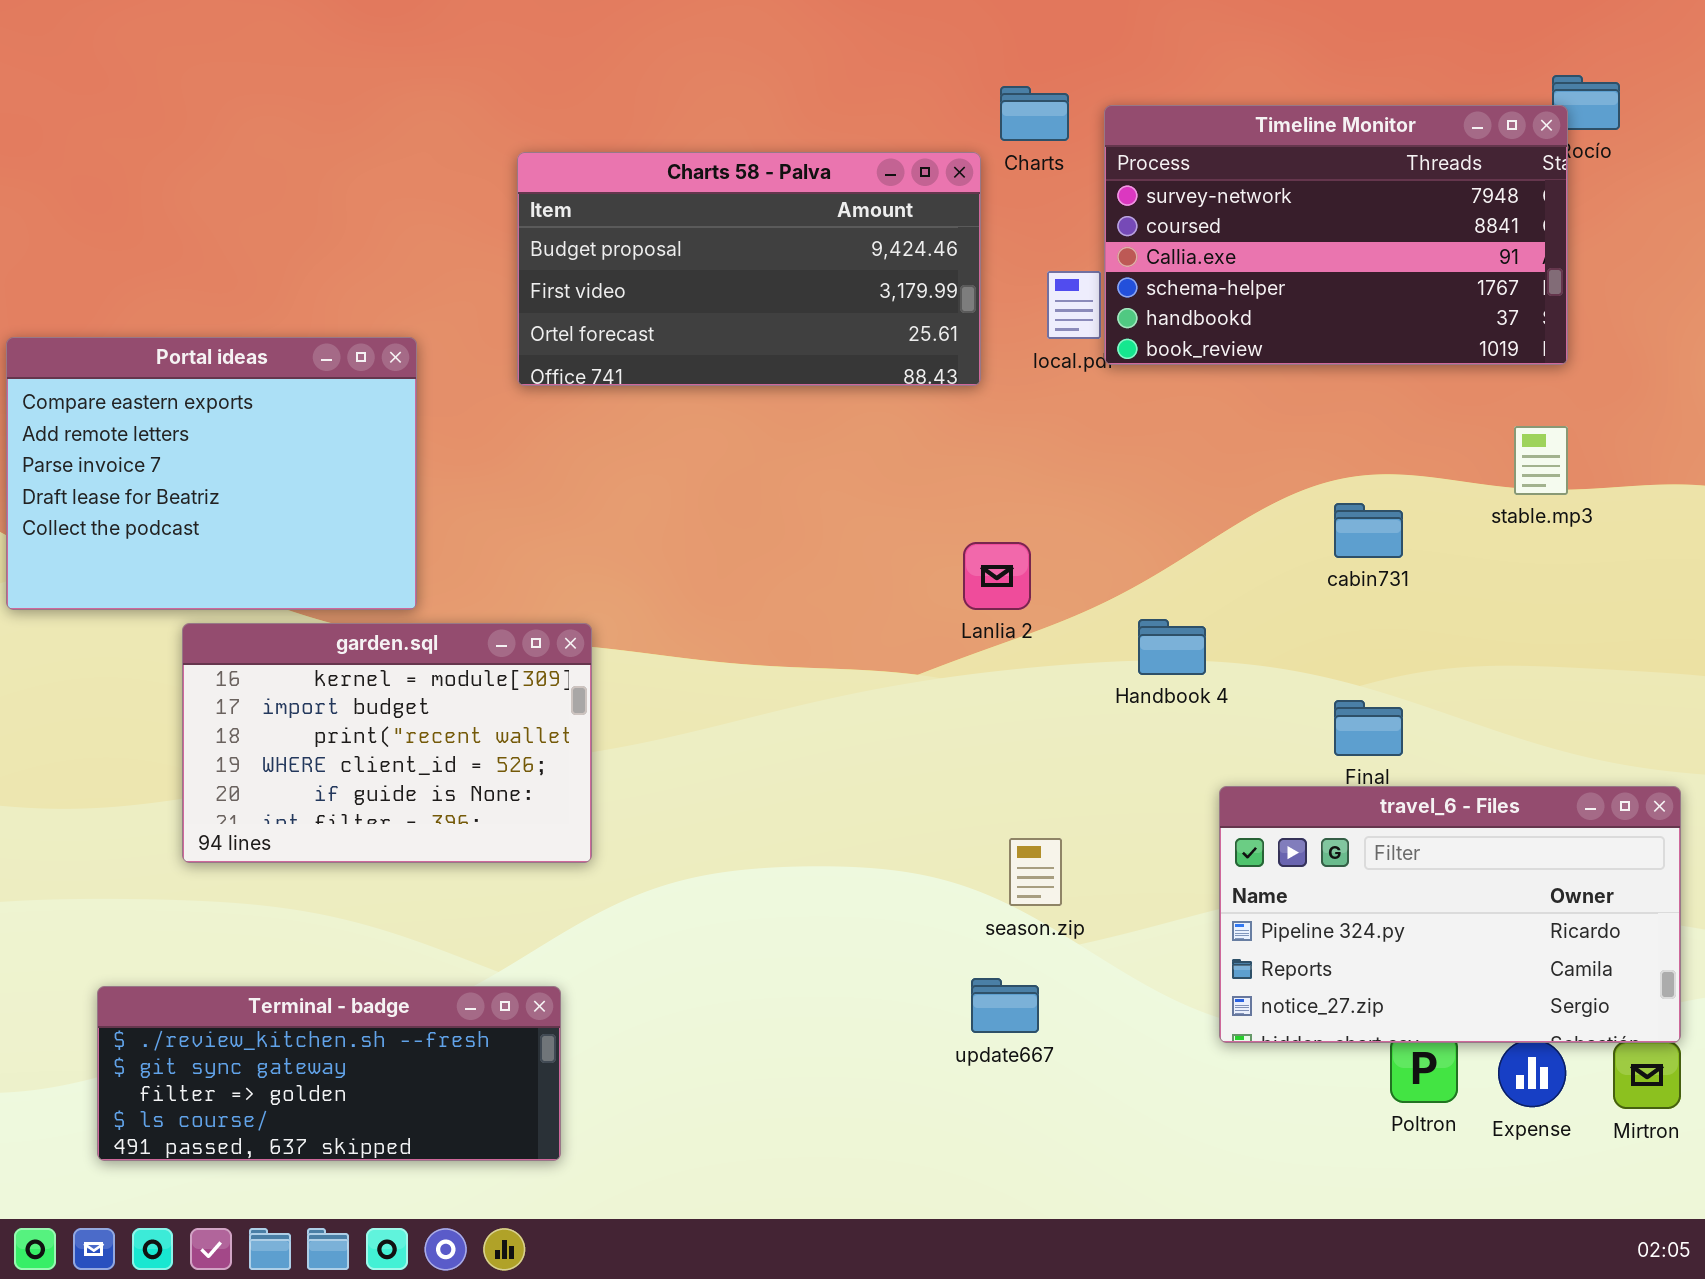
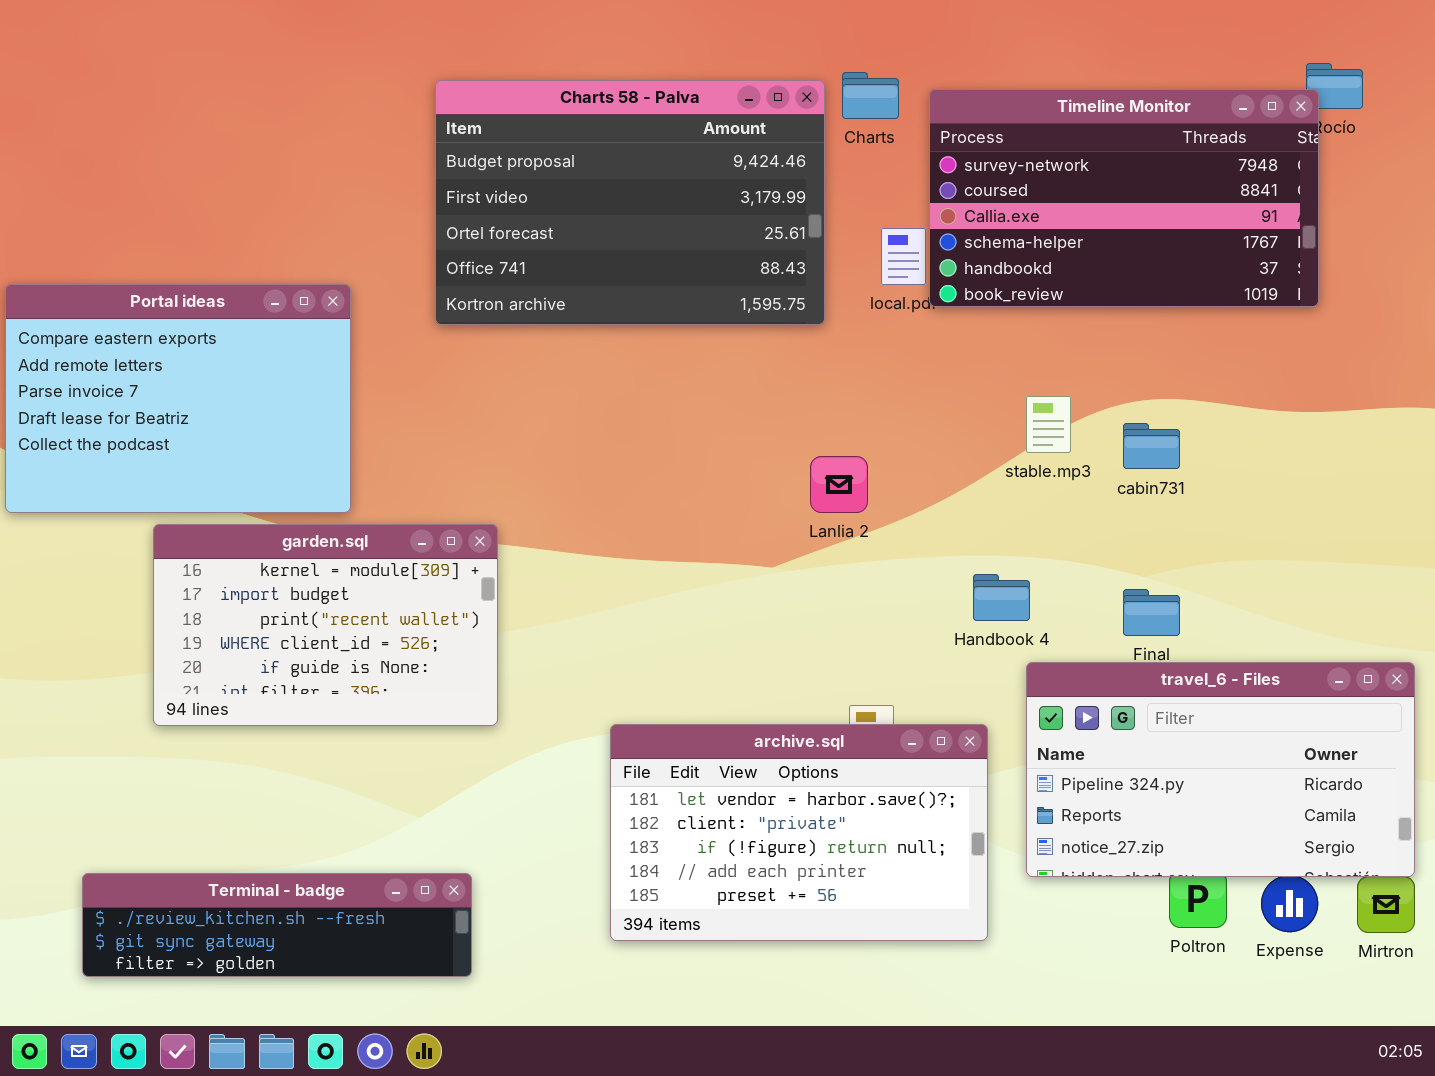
Charts 58 - Palva: [517,152,981,386] -> [435,80,825,325], resized
stable.mp3: [1514,426,1568,495] -> [1026,396,1071,453], moved
Handbook 4: [1138,619,1206,675] -> [973,574,1030,621], moved
archive.sql: none -> [610,724,988,941], opened
Terminal - badge: [97,986,561,1161] -> [82,873,472,977], resized

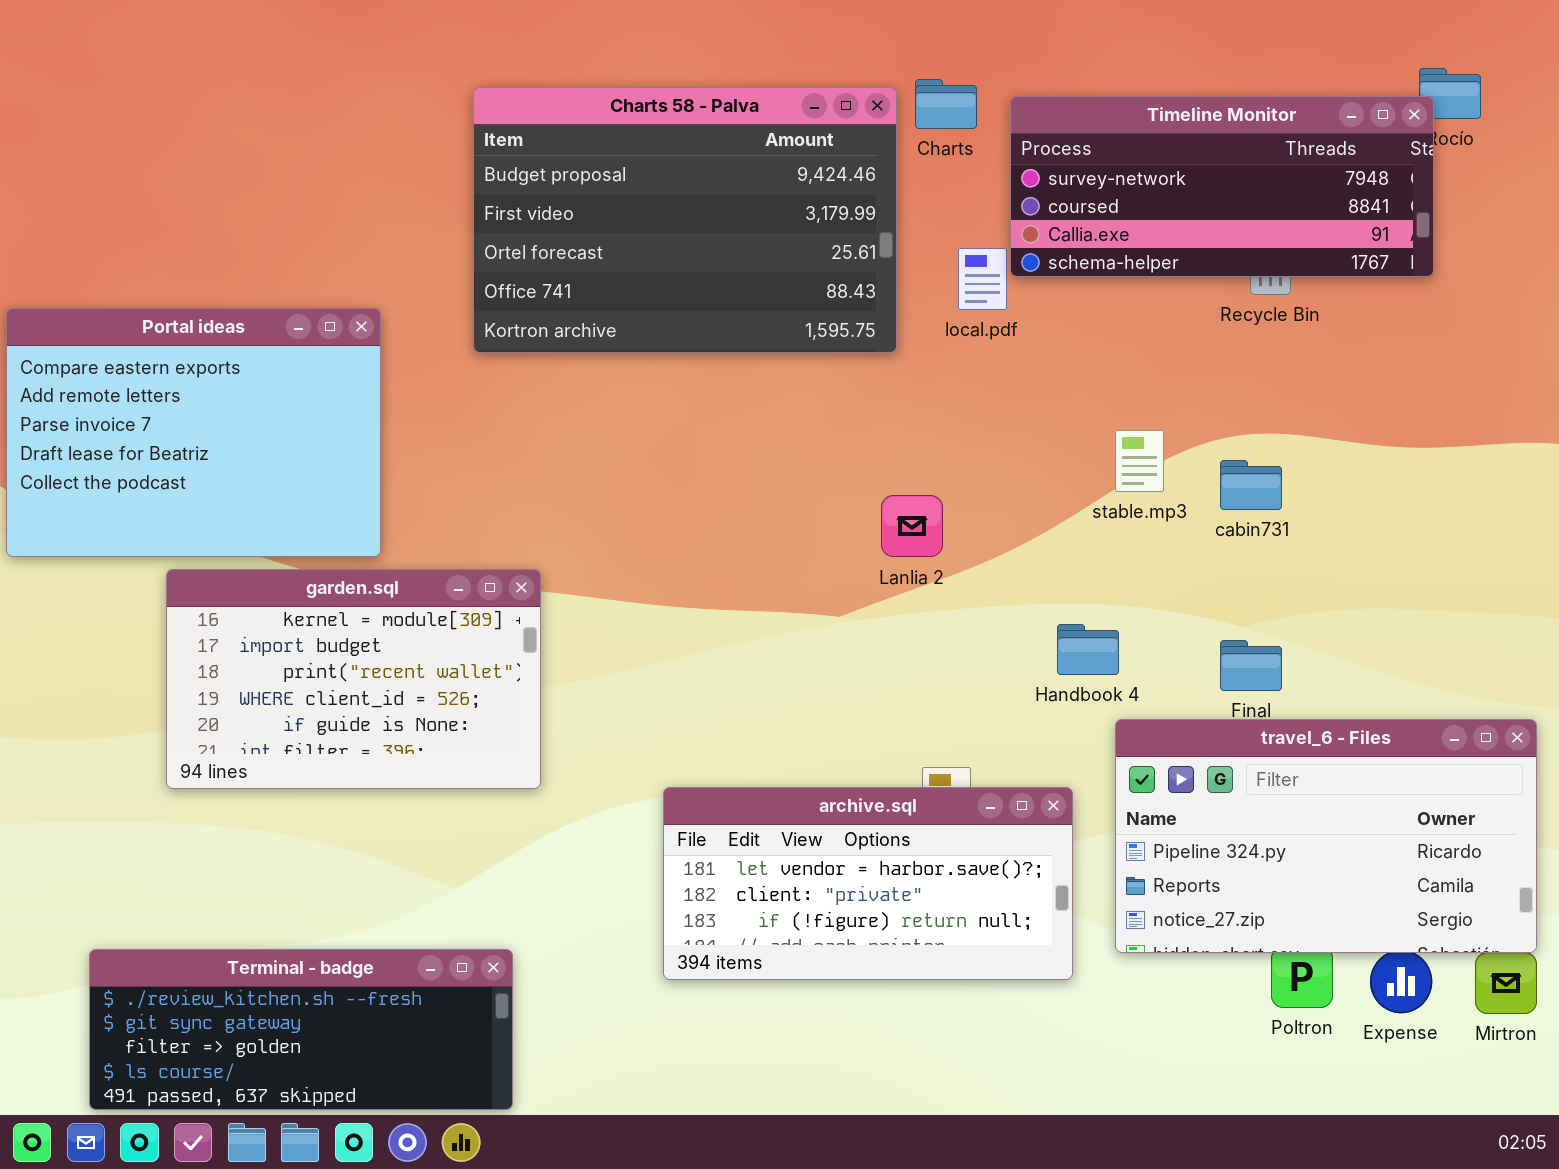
Timeline Monitor: [929,89,1319,307] -> [1010,96,1434,277], resized
archive.sql: [610,724,988,941] -> [663,787,1073,980], resized
Terminal - badge: [82,873,472,977] -> [89,949,513,1110], resized

